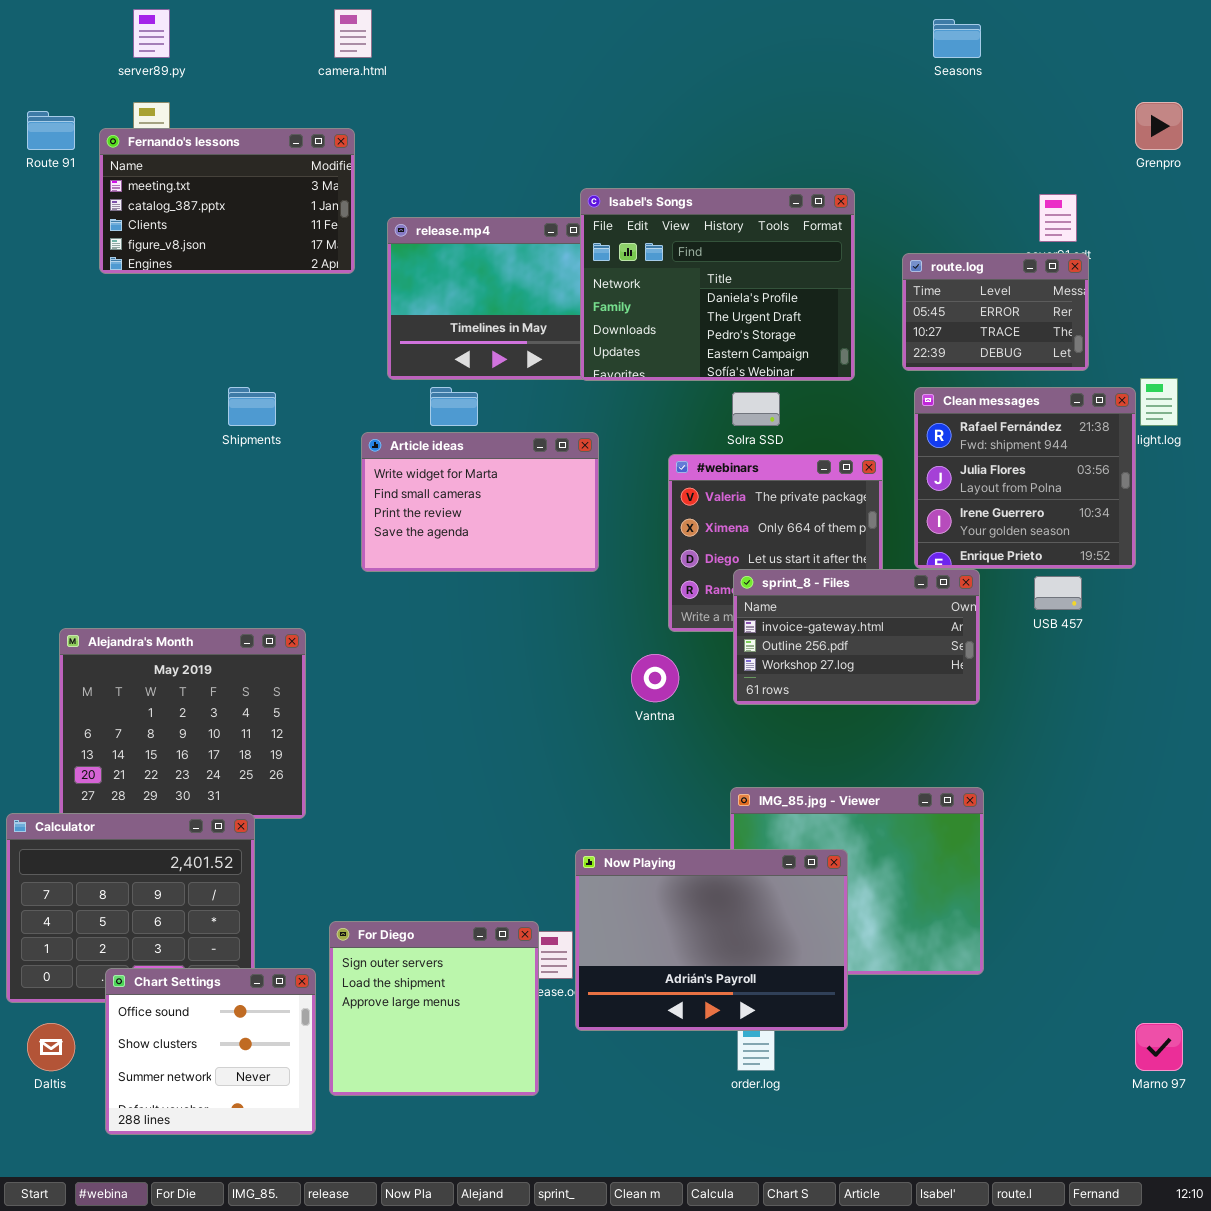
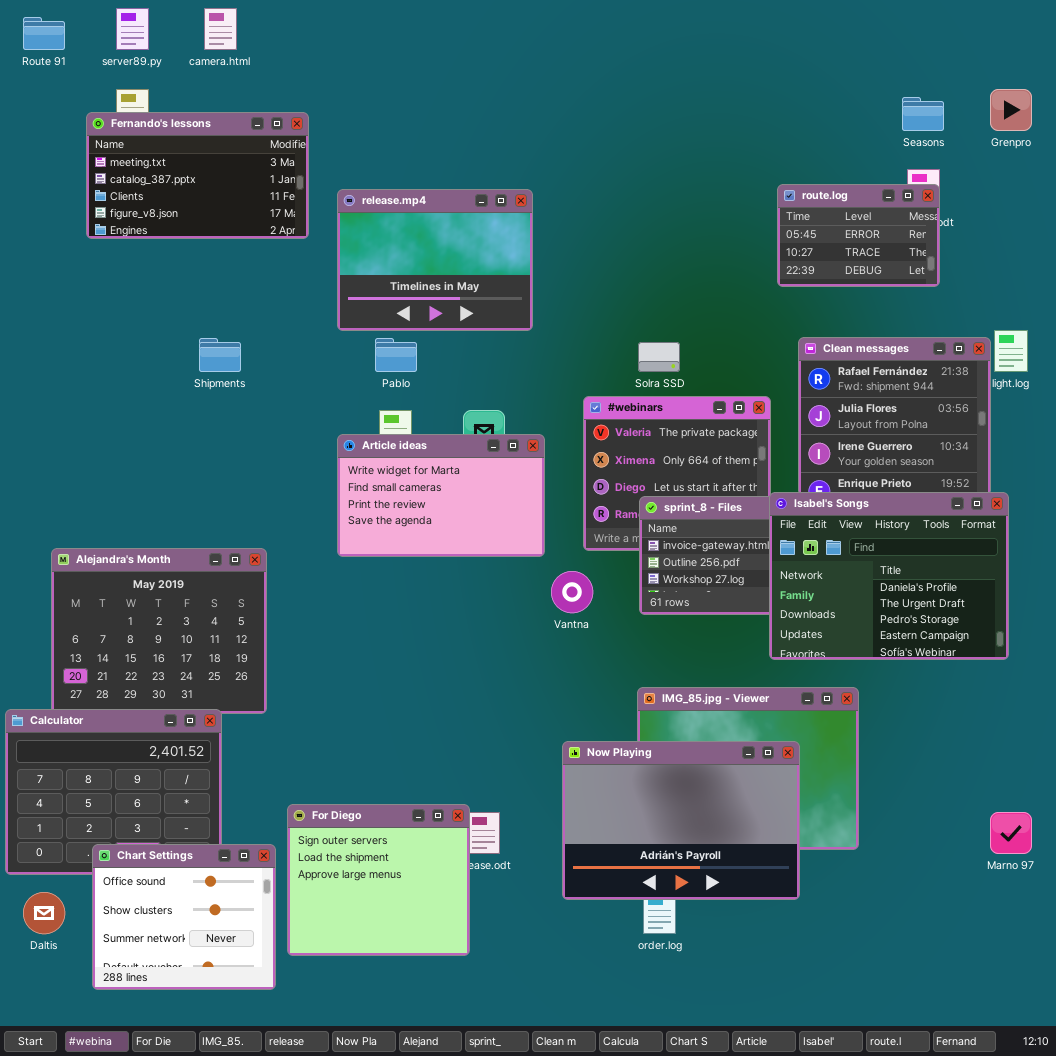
camera.html: [334,9,372,58] -> [204,8,237,50], moved
Seasons: [933,19,981,58] -> [902,97,944,131], moved
Route 91: [27,111,75,150] -> [23,17,65,50], moved
Isabel's Songs: [580,188,855,381] -> [769,492,1009,660], moved
route.log: [902,253,1089,371] -> [777,184,940,287], moved
Article ideas: [361,432,599,572] -> [337,434,545,557], moved
Now Playing: [575,849,848,1031] -> [562,741,800,900], moved
Marno 97: [1135,1023,1183,1071] -> [990,812,1032,854], moved

